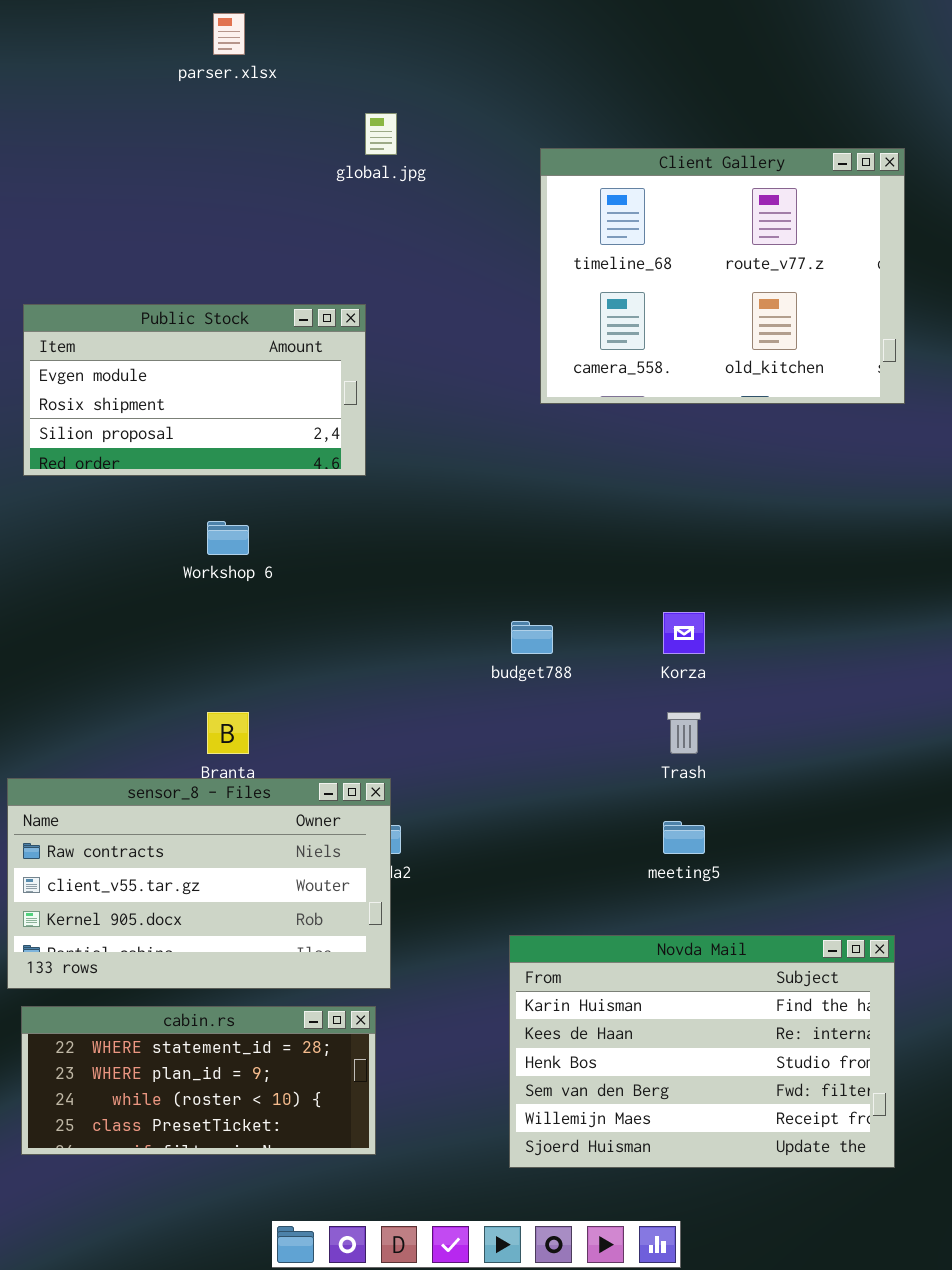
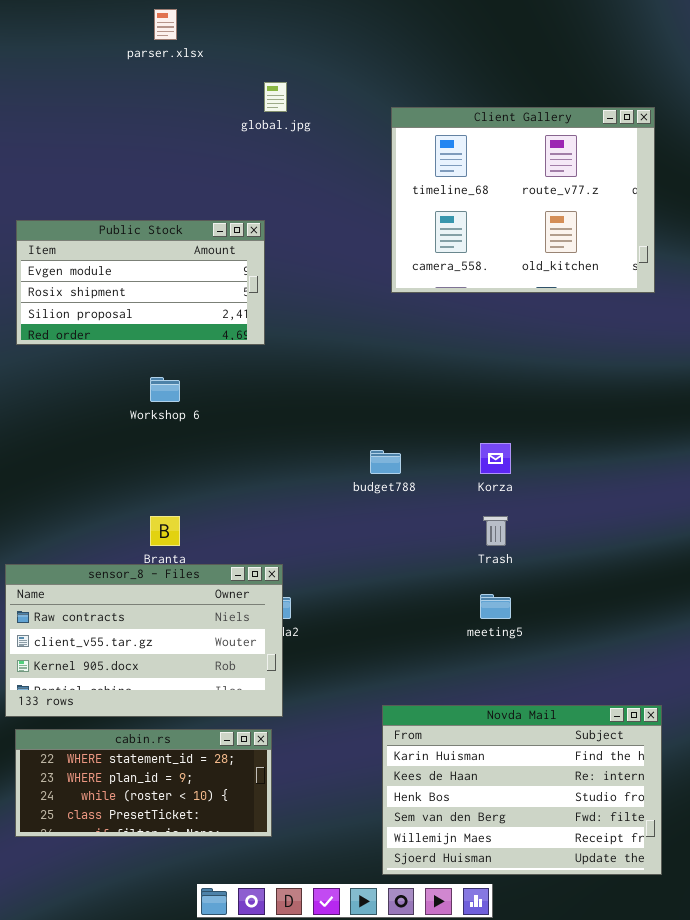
Novda Mail: [509,935,895,1168] -> [382,705,662,875], moved

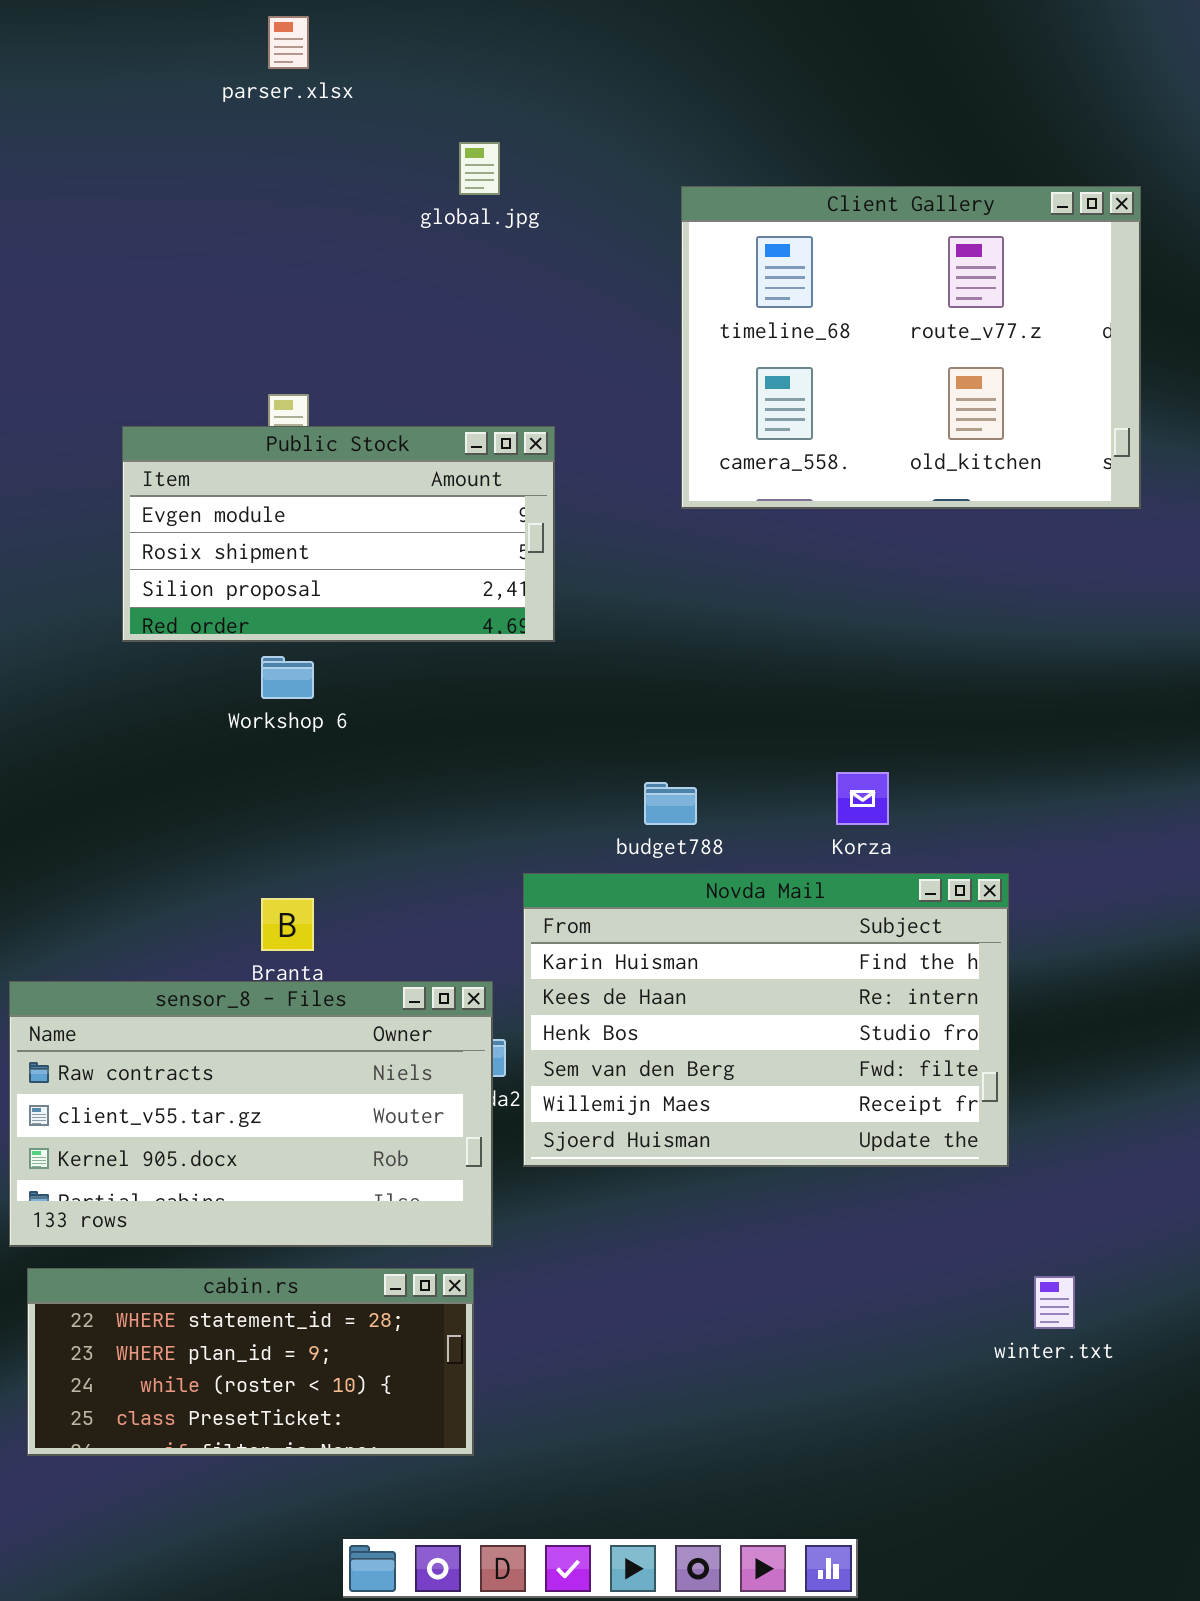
Public Stock: [16,220,265,345] -> [122,426,555,642], moved
Novda Mail: [382,705,662,875] -> [523,873,1009,1167], moved

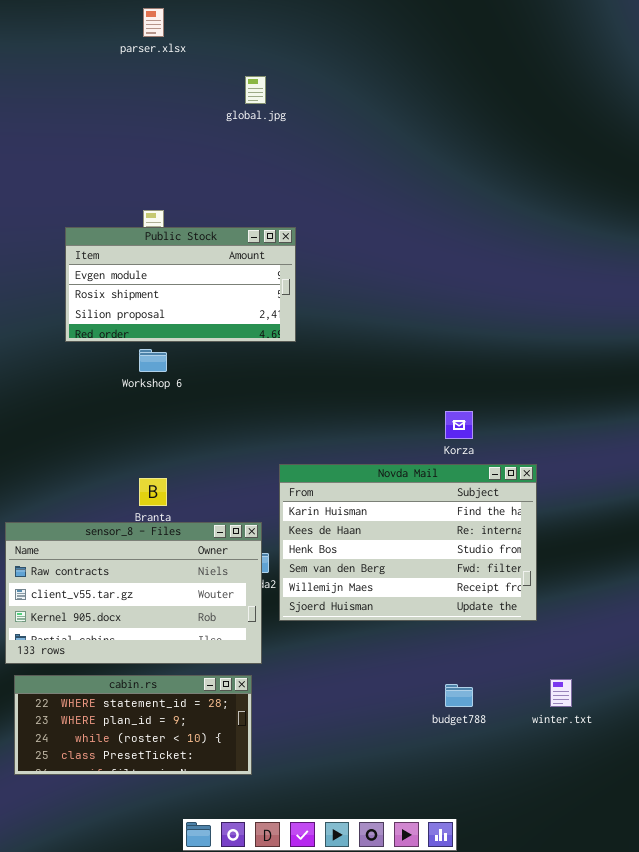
Client Gallery: [681,186,1141,509] -> none, closed
budget788: [644,782,697,825] -> [445,684,473,707], moved

